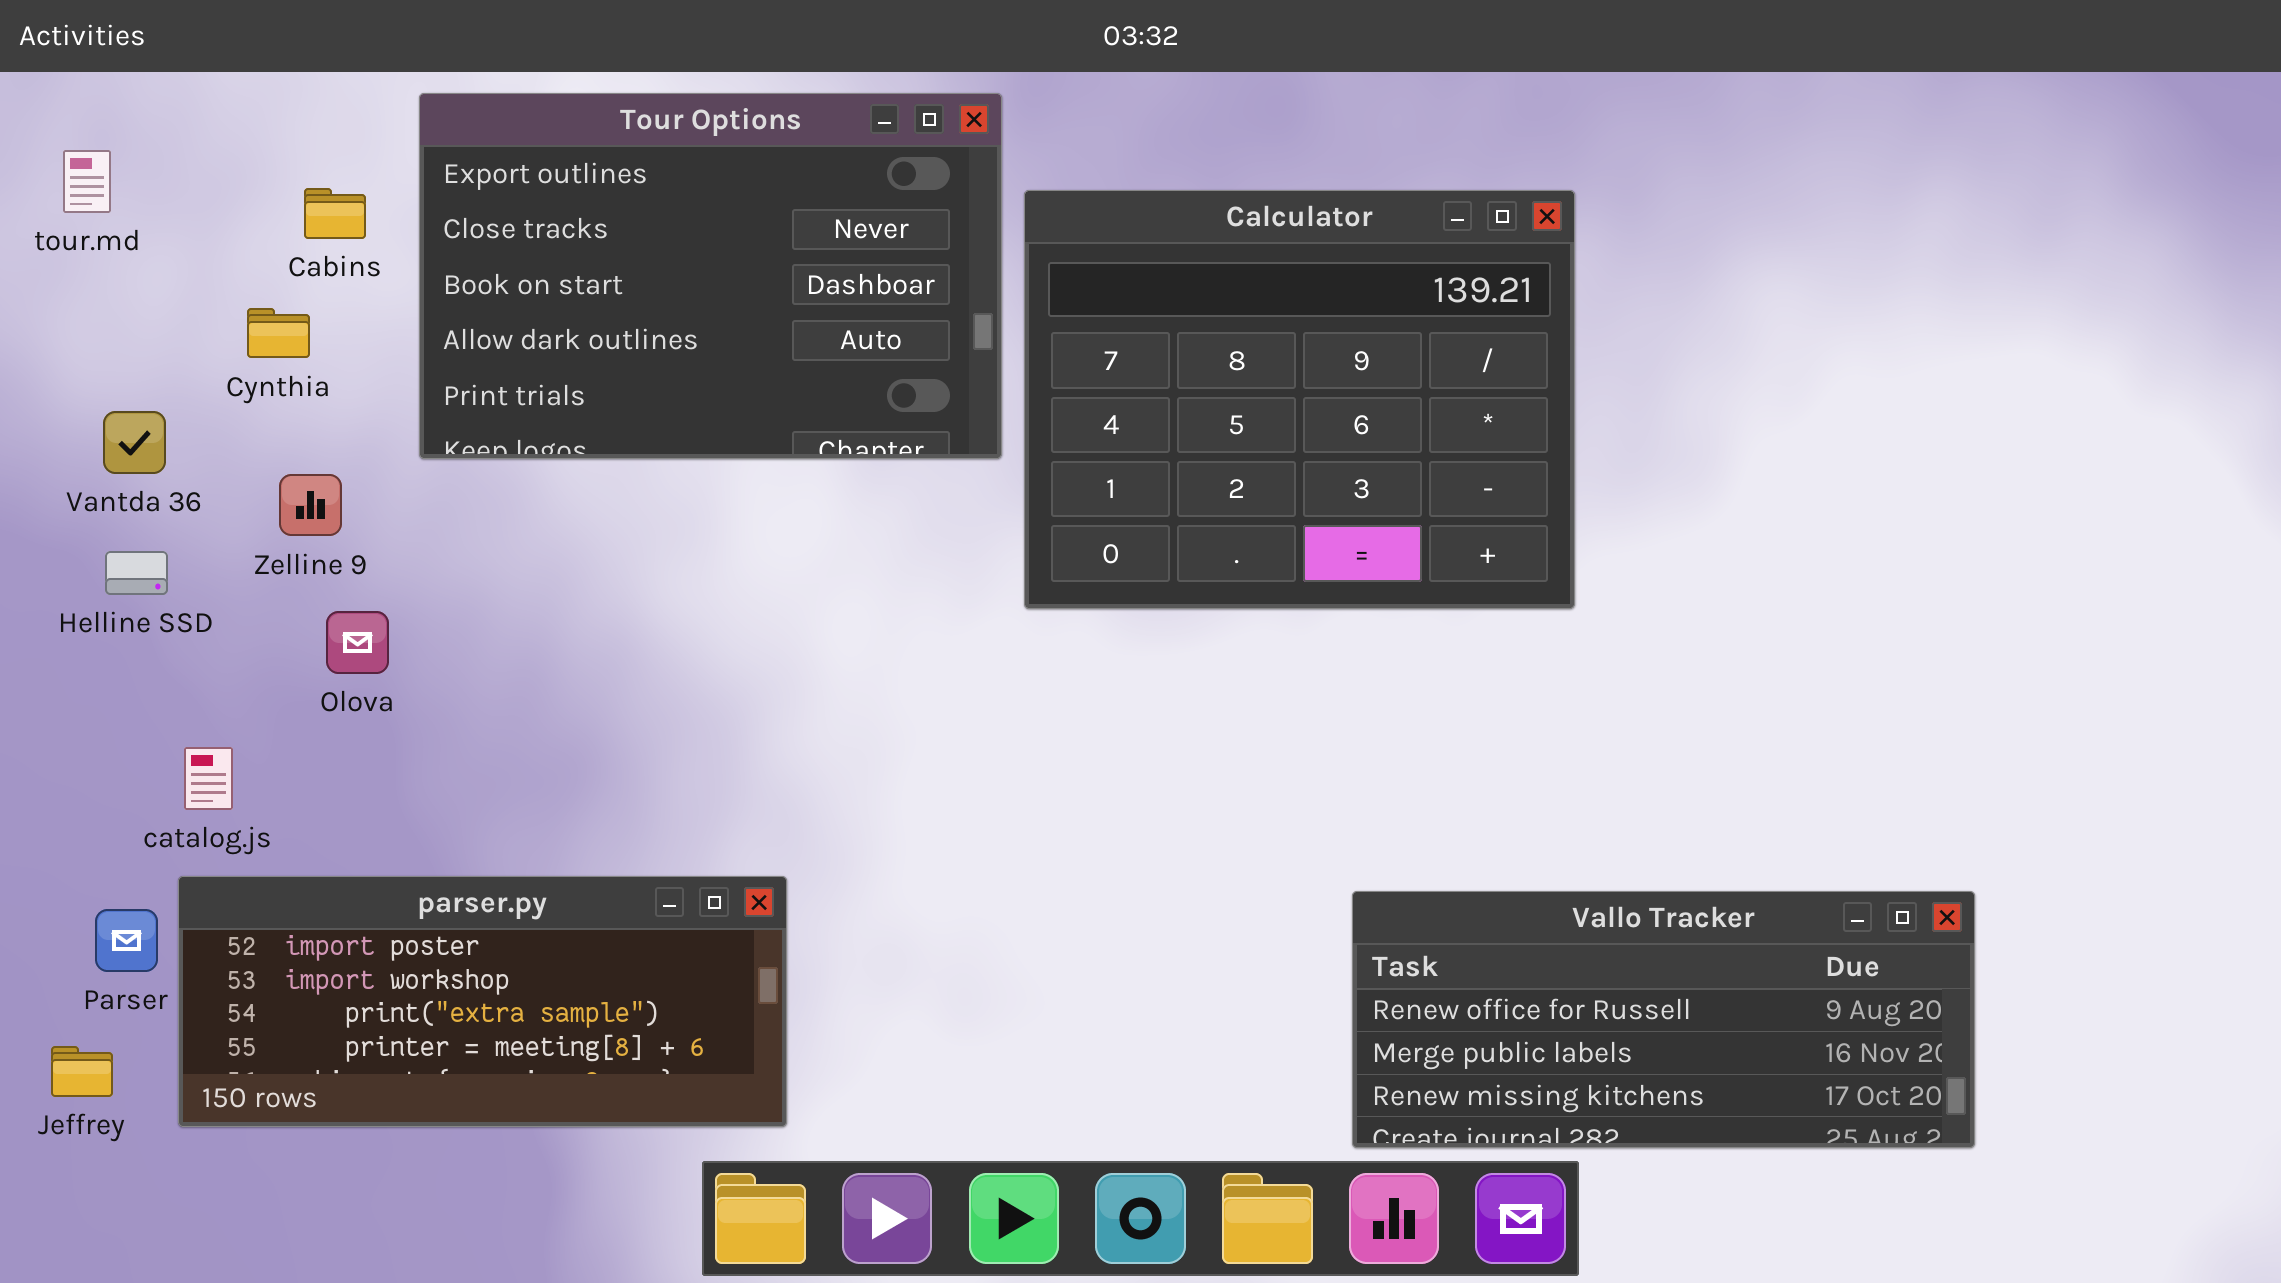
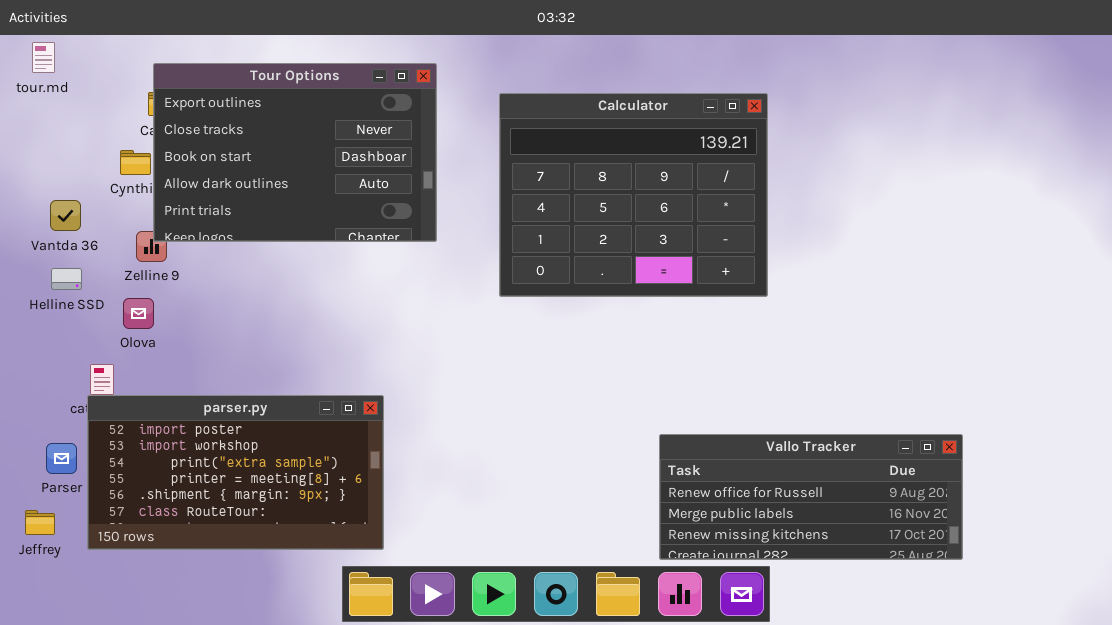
Tour Options: [419,93,1002,459] -> [153,63,437,242], moved
tour.md: [63,150,111,213] -> [32,42,55,73], moved
Olova: [326,611,389,674] -> [123,298,154,329], moved
parser.py: [178,876,787,1127] -> [87,395,384,550], resized

